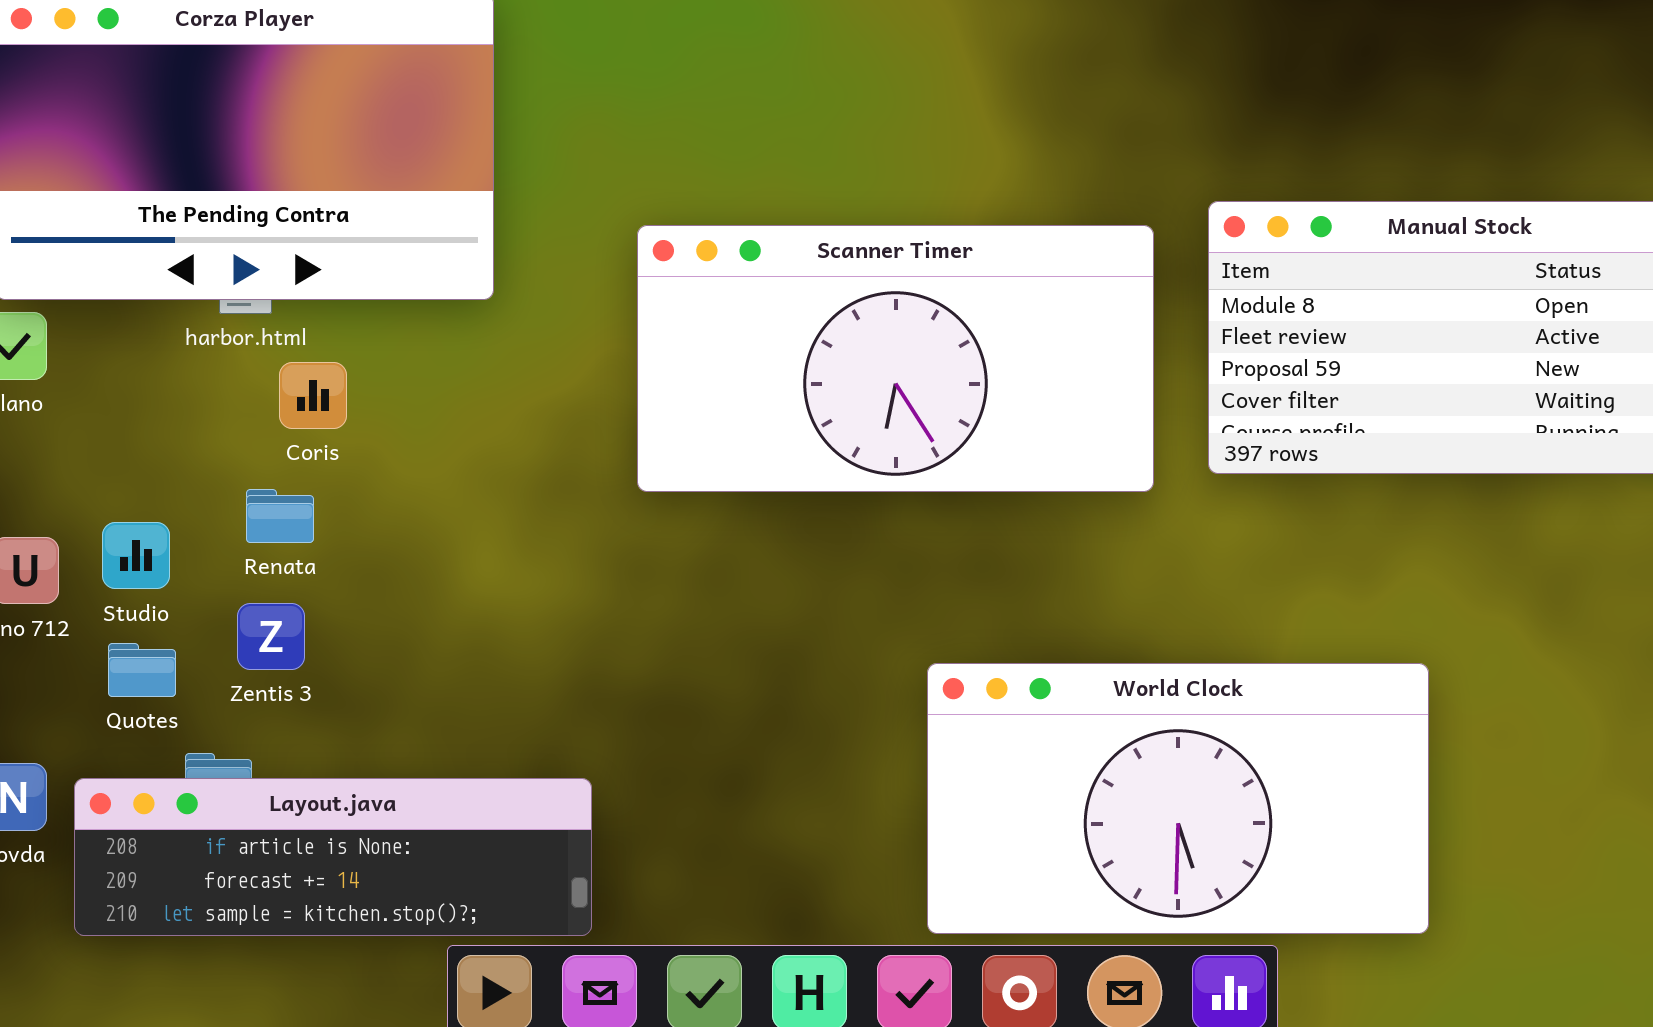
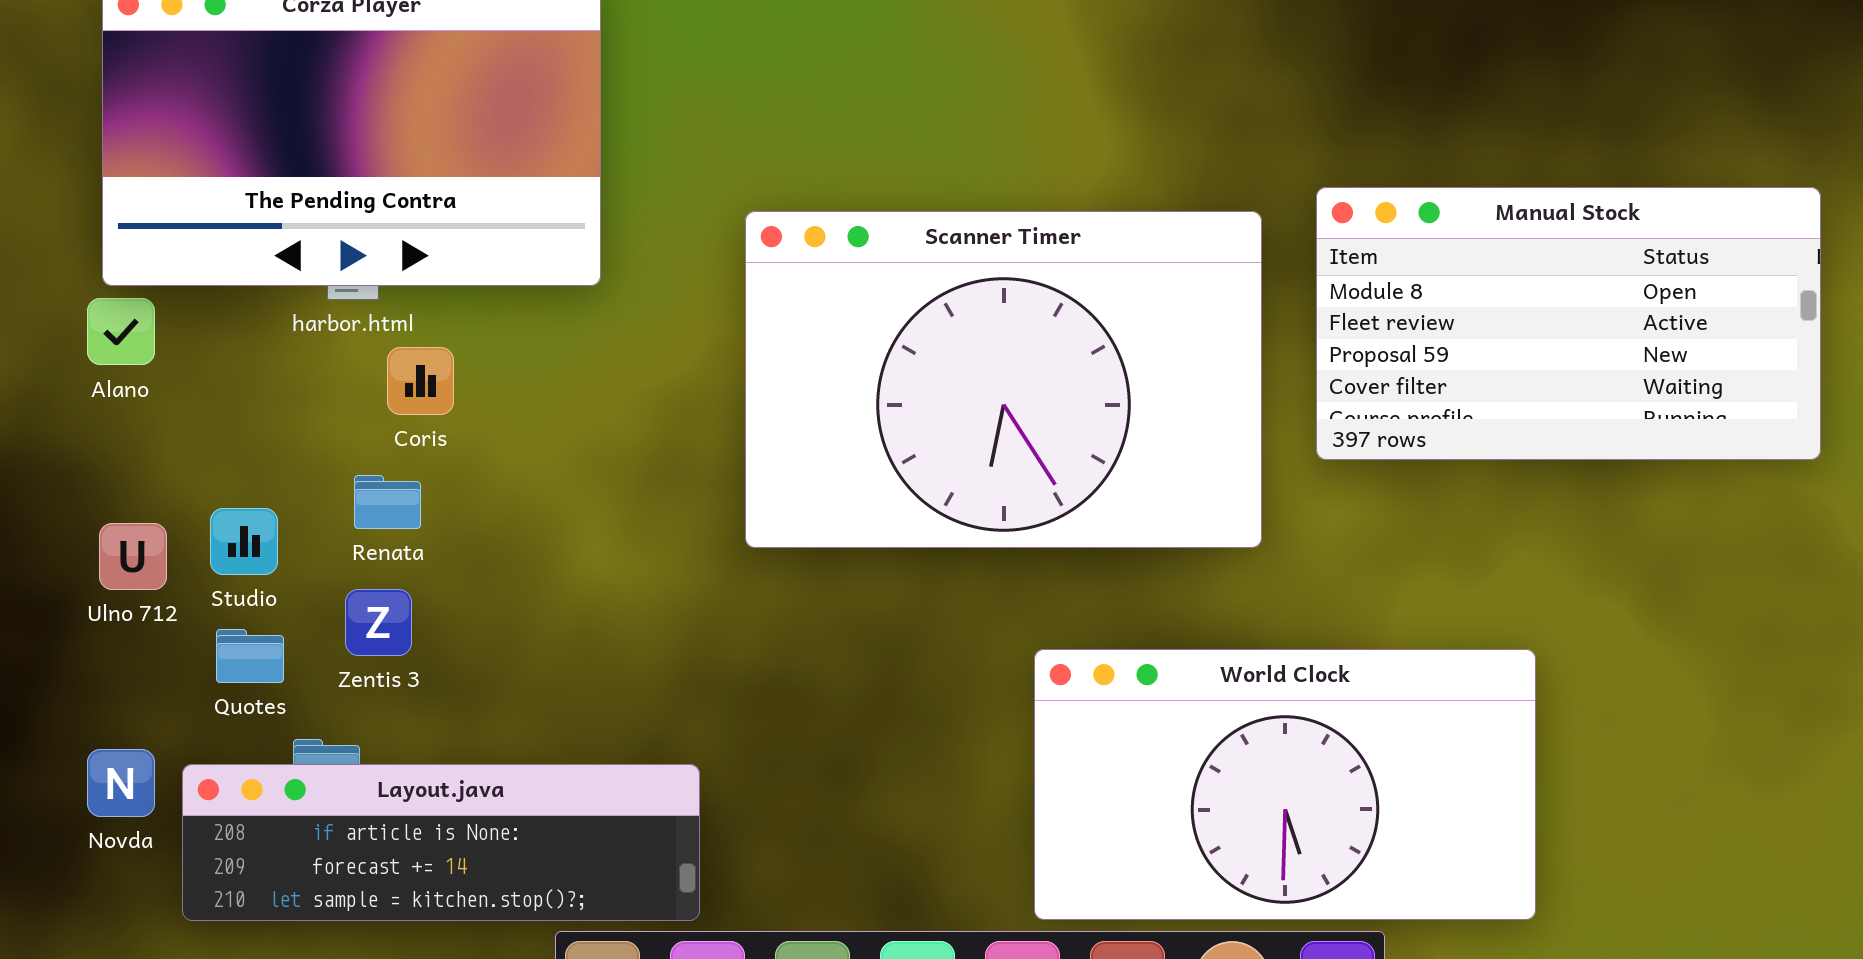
Scanner Timer: [637,225,1154,492] -> [745,211,1262,548], resized

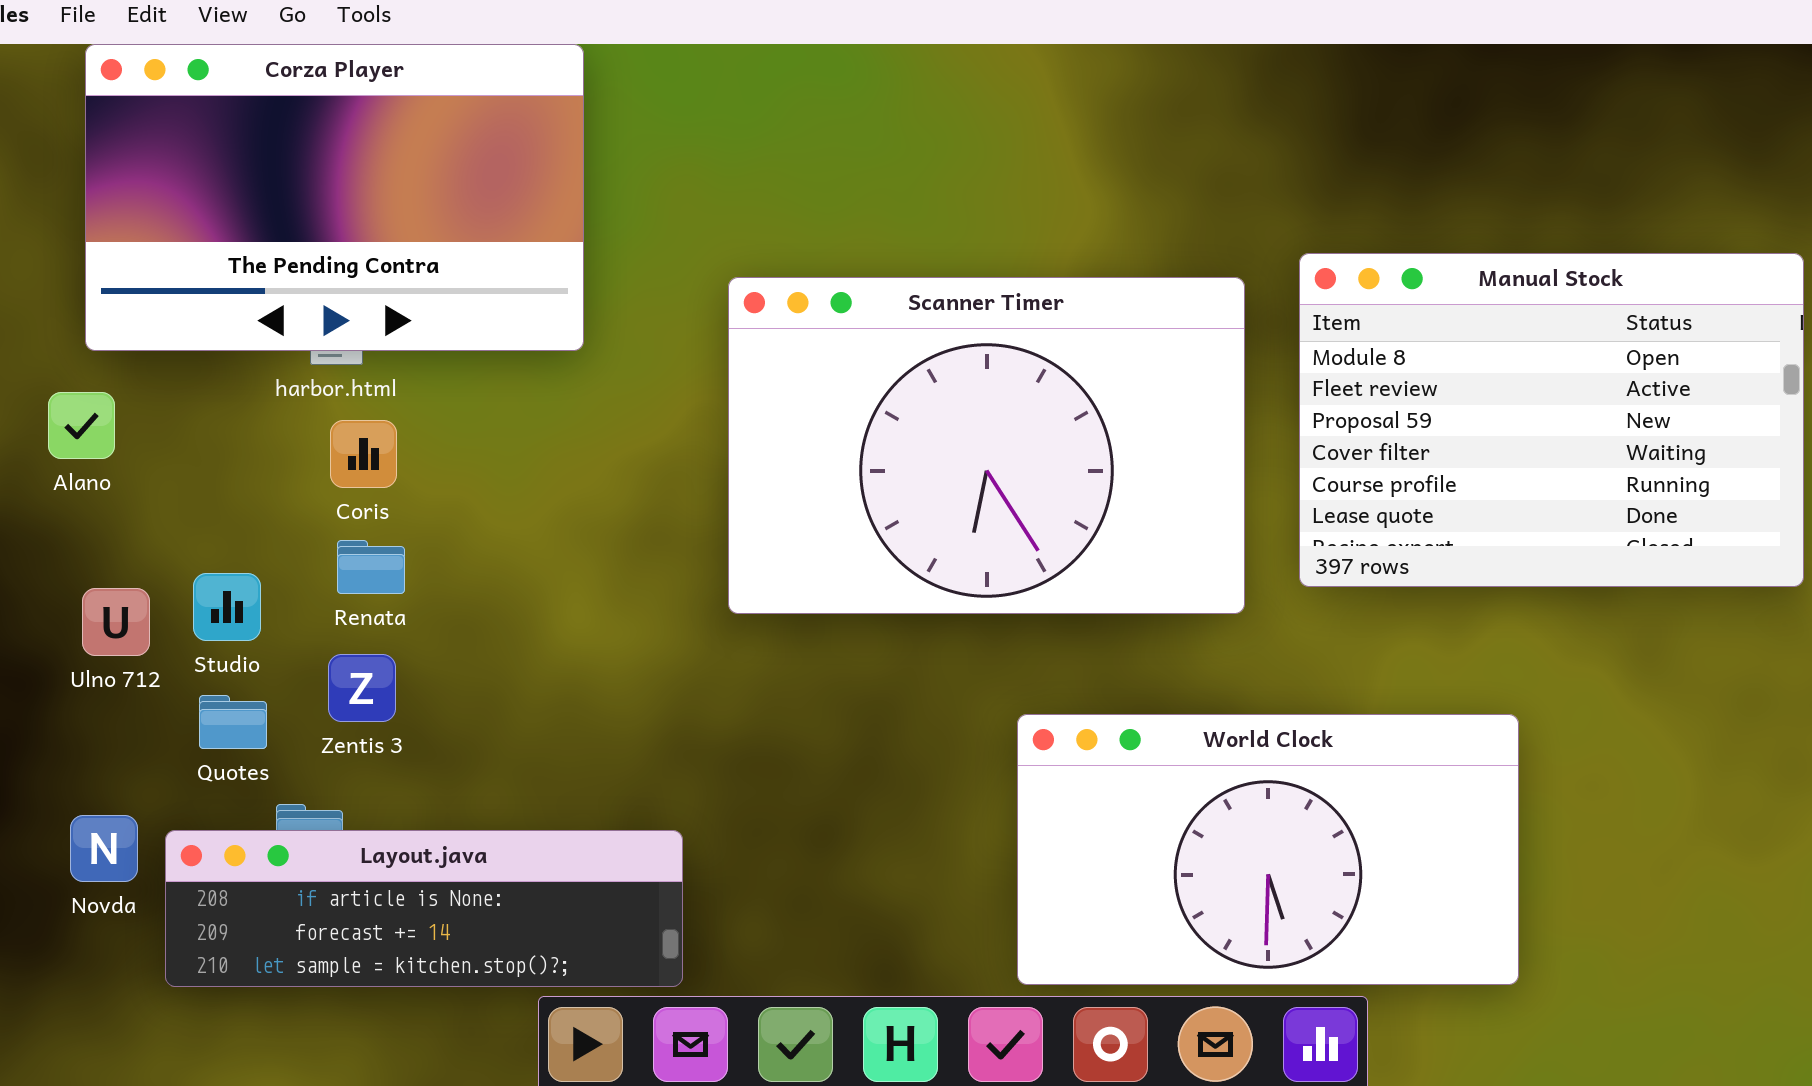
Manual Stock: [1316,187,1821,460] -> [1299,253,1804,587], resized
Alano: [87,298,155,365] -> [48,392,115,459], moved
Coris: [387,347,454,415] -> [330,420,397,488], moved

